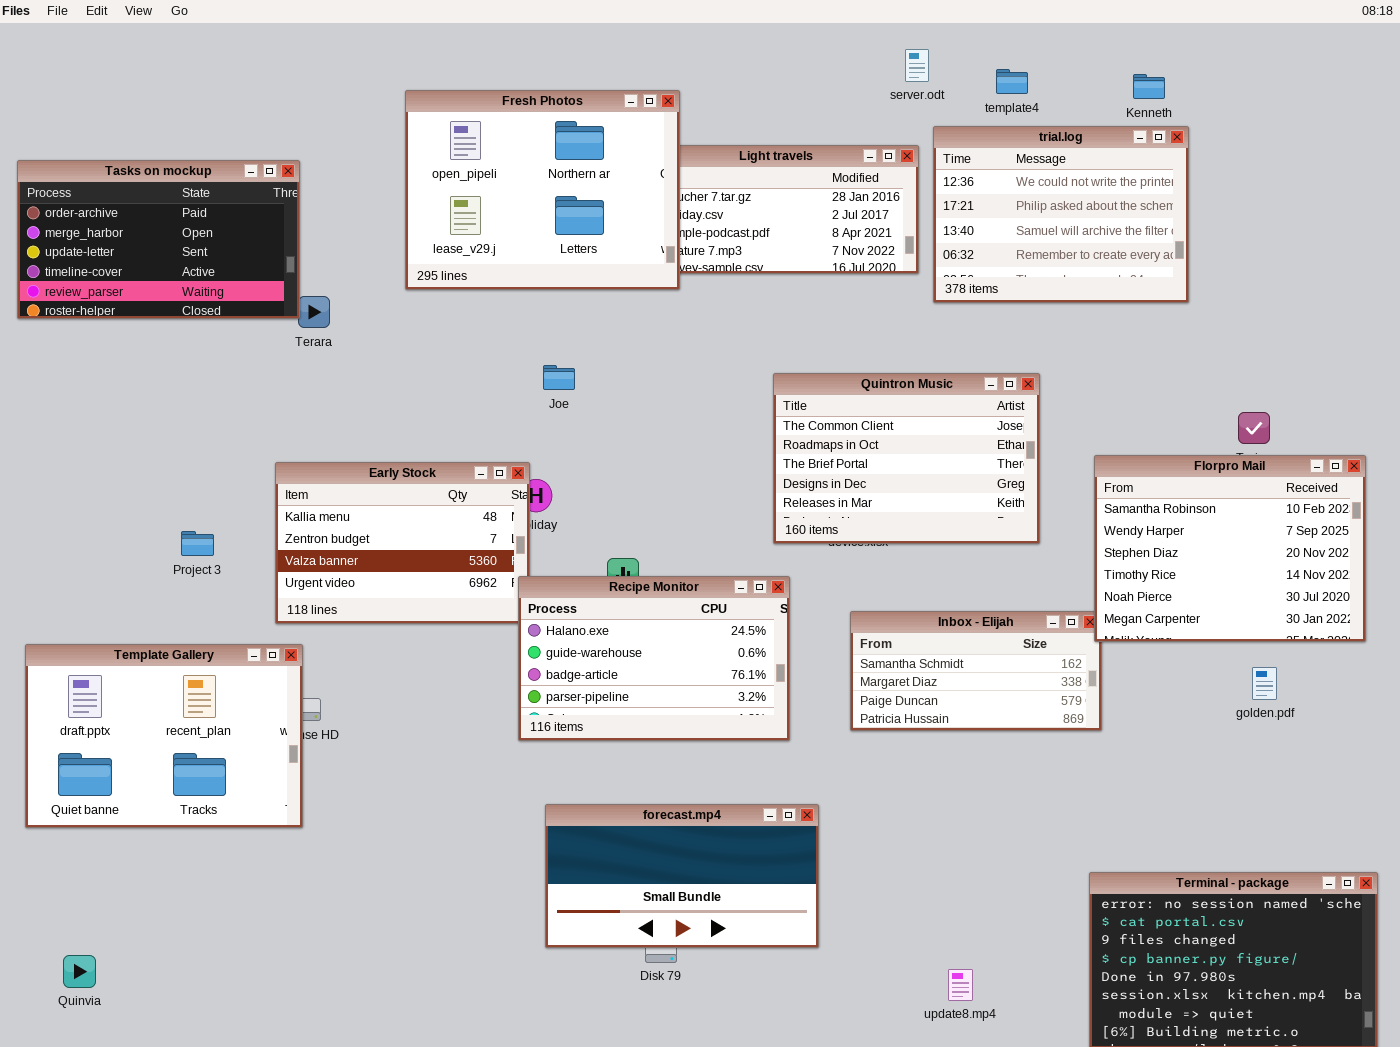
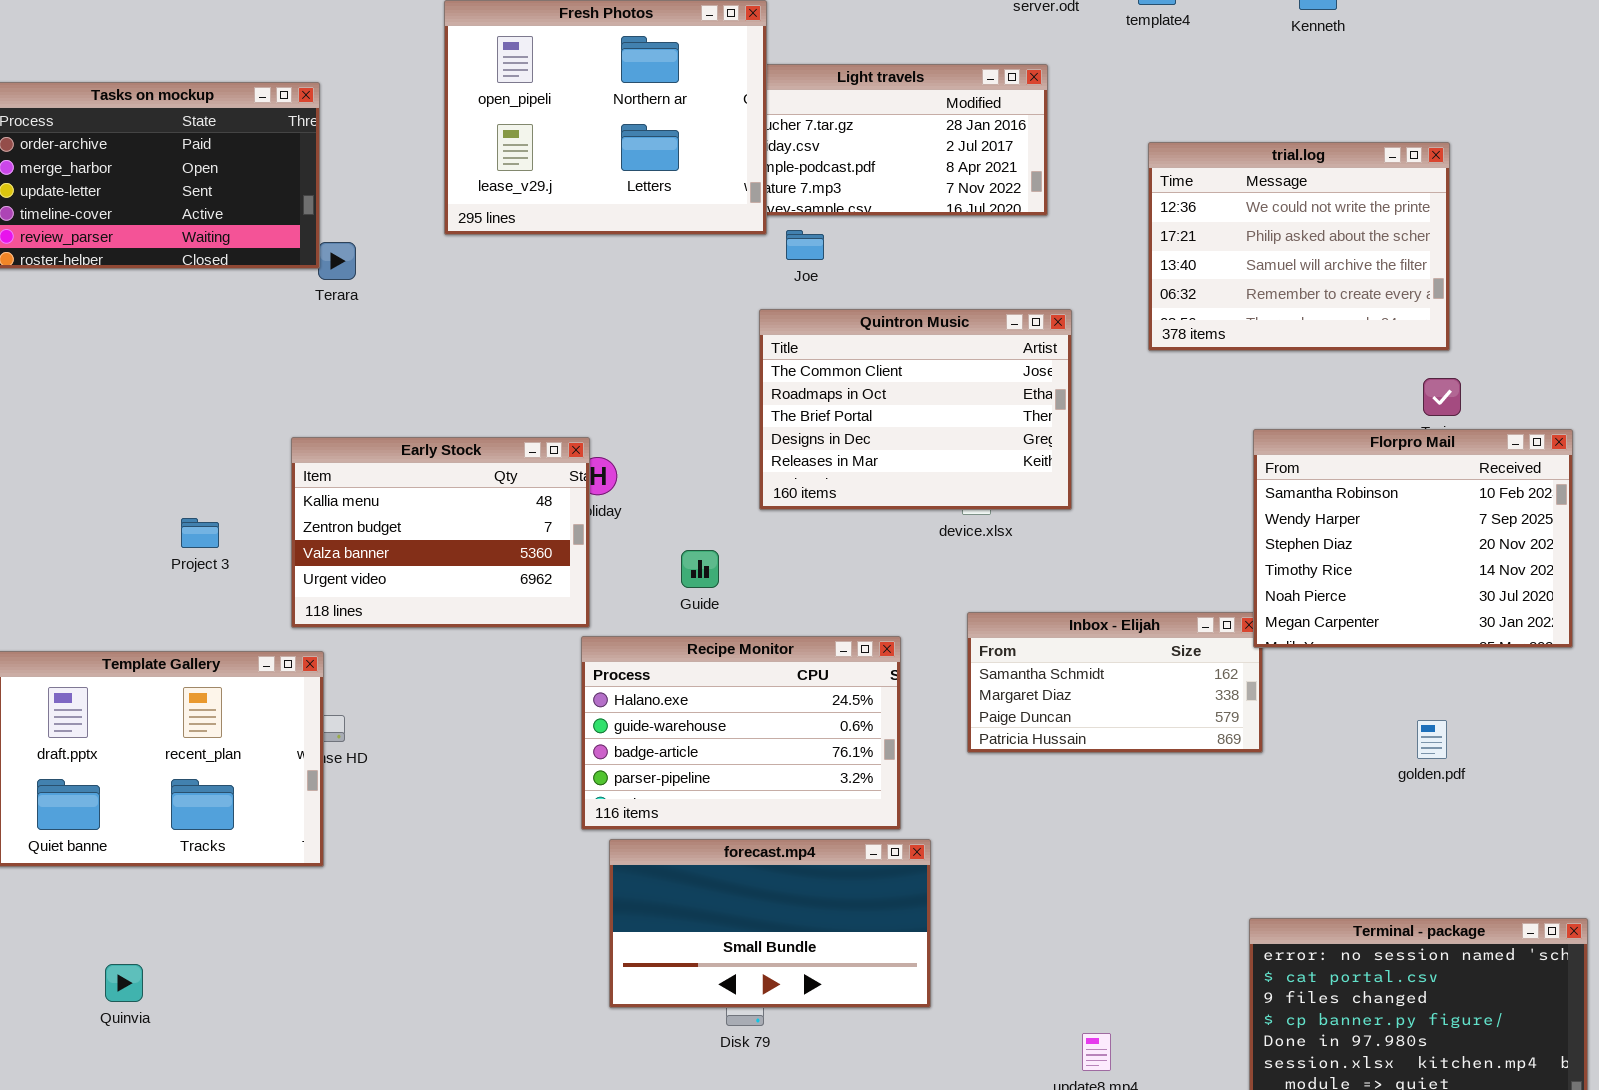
trial.log: [933,126,1189,303] -> [1148,142,1450,351], moved
Joe: [543,365,575,390] -> [786,230,824,260], moved
Quintron Music: [773,373,1040,544] -> [759,309,1072,510], moved
Recipe Monitor: [518,576,790,741] -> [581,636,901,830], moved
golden.pdf: [1252,667,1277,700] -> [1417,720,1447,759], moved
Quinvia: [63,955,96,988] -> [105,964,143,1002], moved

